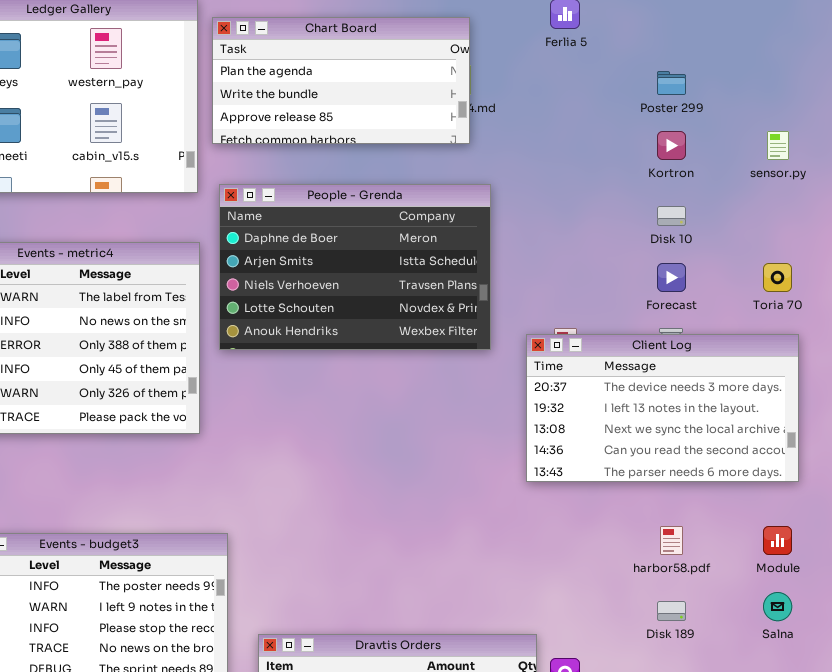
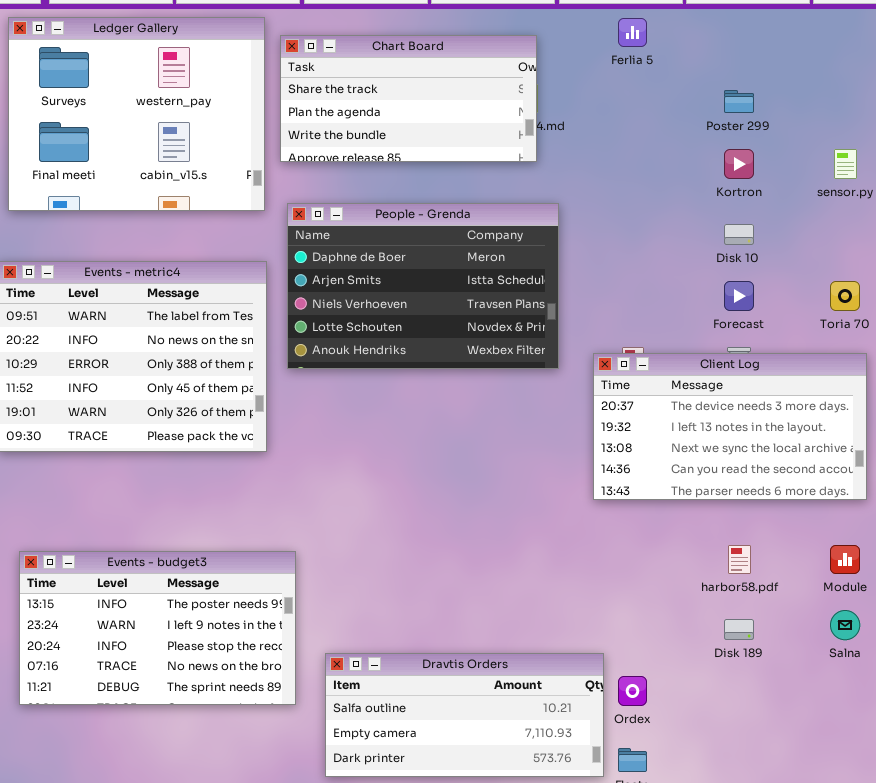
Chart Board: [212,17,470,144] -> [280,35,537,162], scrolled up 1 row

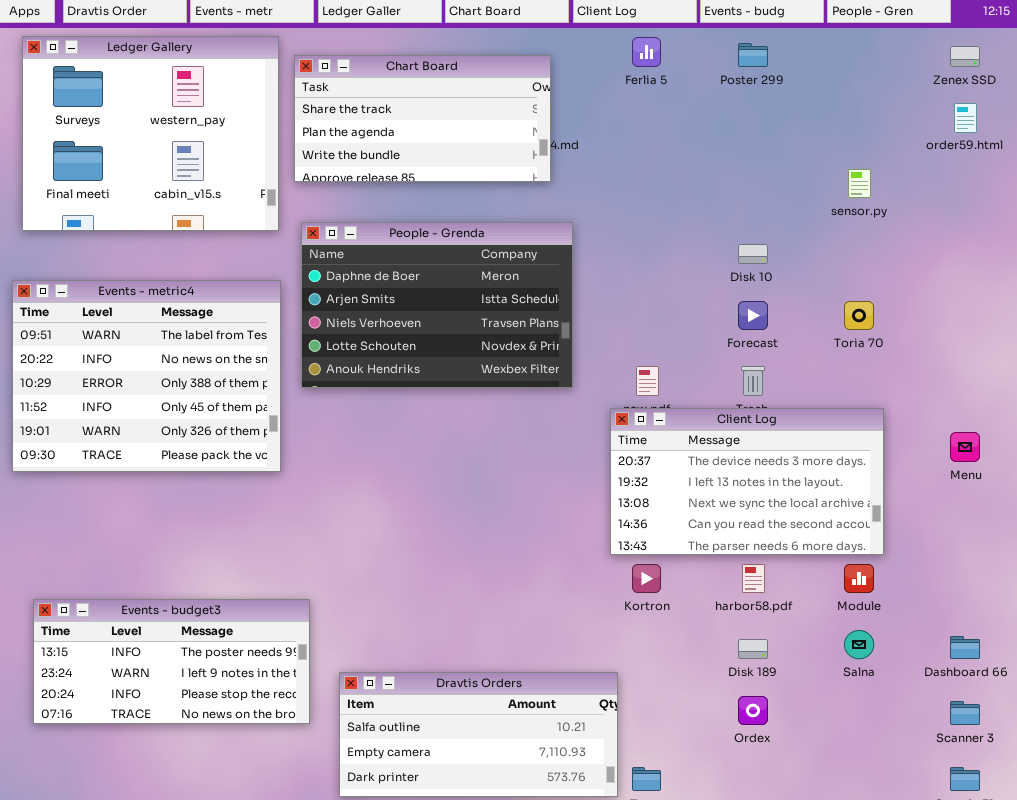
Poster 299: [724,90,754,113] -> [738,43,768,67], moved
Kortron: [724,149,754,179] -> [632,564,661,593], moved
Client Log: [593,353,867,500] -> [610,408,884,555], moved
Events - budget3: [19,551,296,705] -> [33,599,310,724], resized
Ordex: [618,676,647,706] -> [738,696,768,725], moved

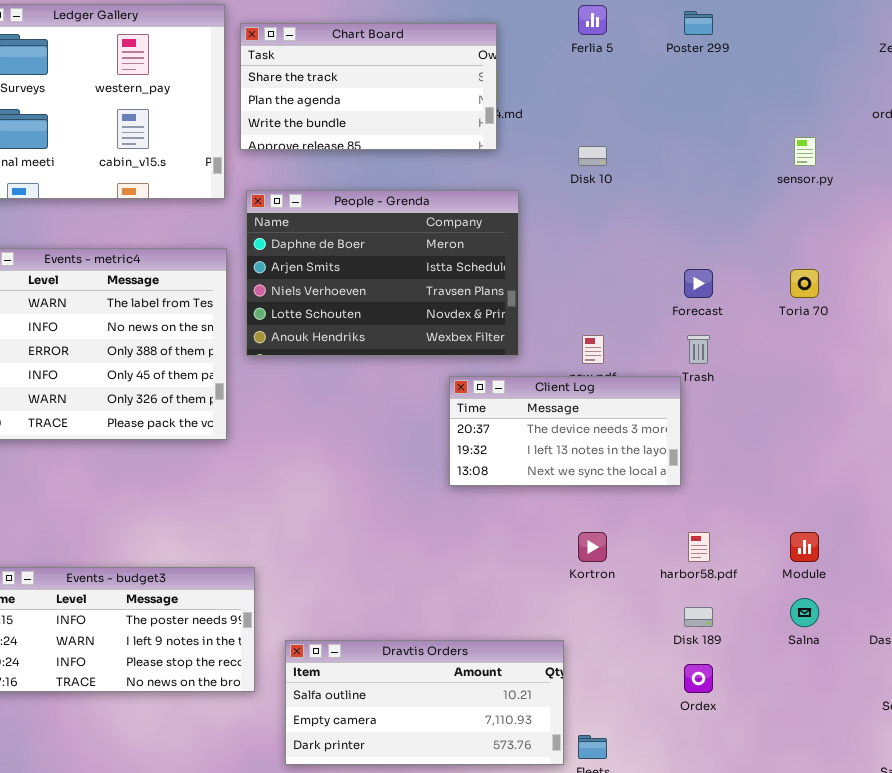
Disk 10: [738,244,768,264] -> [578,146,607,166], moved
Client Log: [610,408,884,555] -> [449,376,681,486], moved, resized

